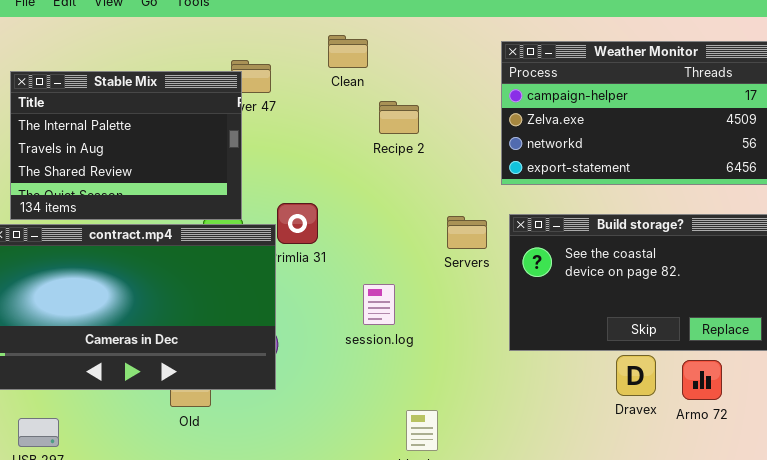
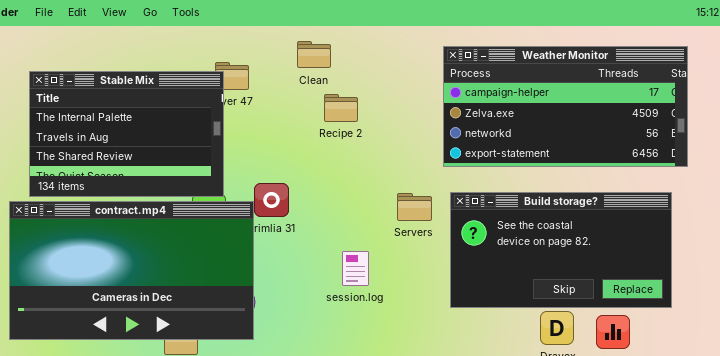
Recipe 2: [379,101,419,134] -> [324,94,358,122], moved
session.log: [363,284,395,325] -> [342,251,369,286], moved

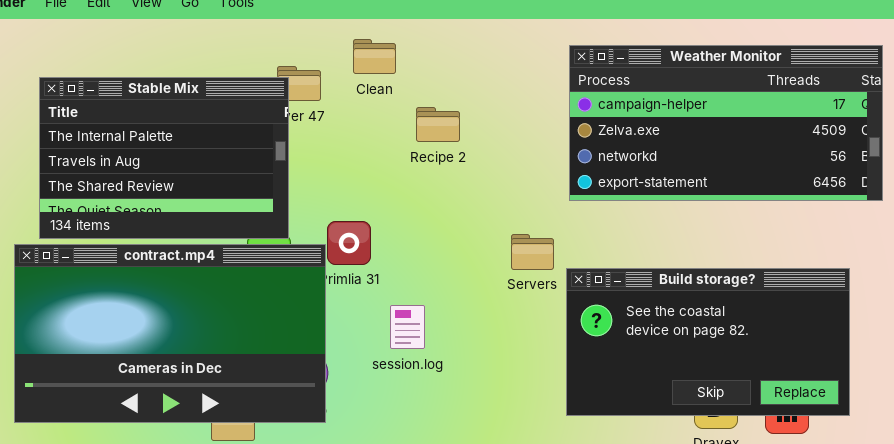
Clean: [297,41,331,68] -> [353,39,396,74], moved
Build storage?: [450,192,672,308] -> [566,268,850,416], moved
session.log: [342,251,369,286] -> [390,305,425,349], moved

